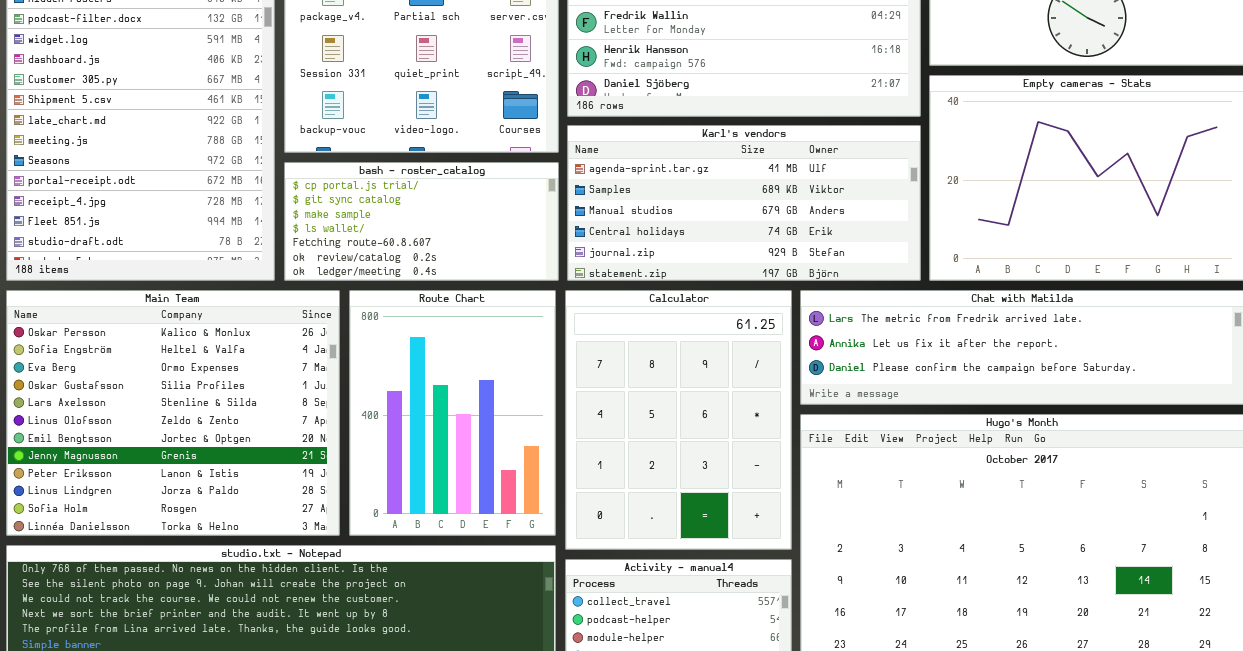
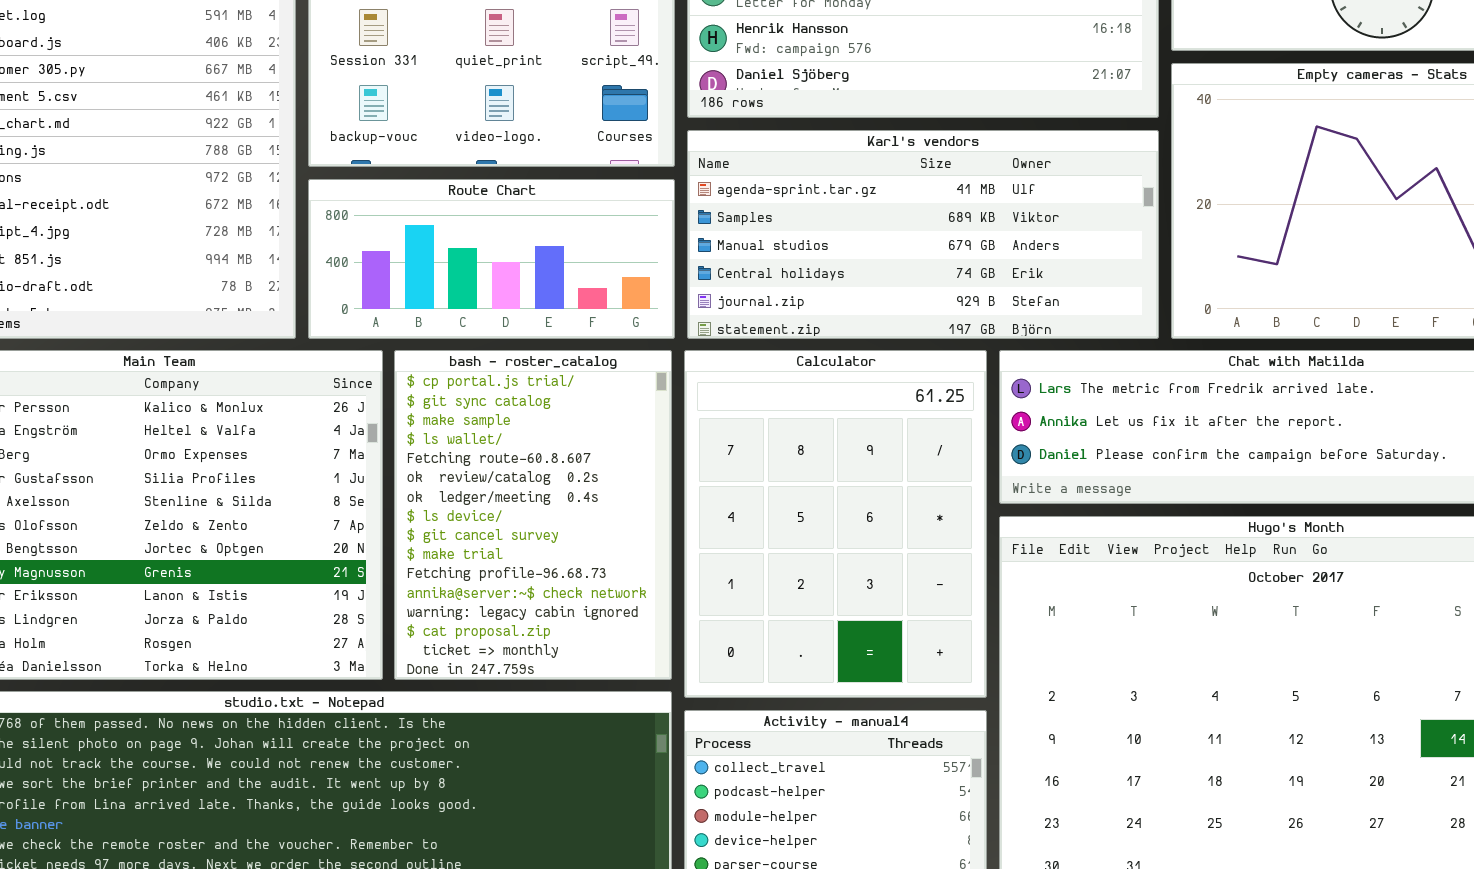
bash - roster_catalog: [284,162,559,281] -> [394,350,672,680], moved, resized
Route Chart: [349,290,556,536] -> [308,179,675,339], moved, resized

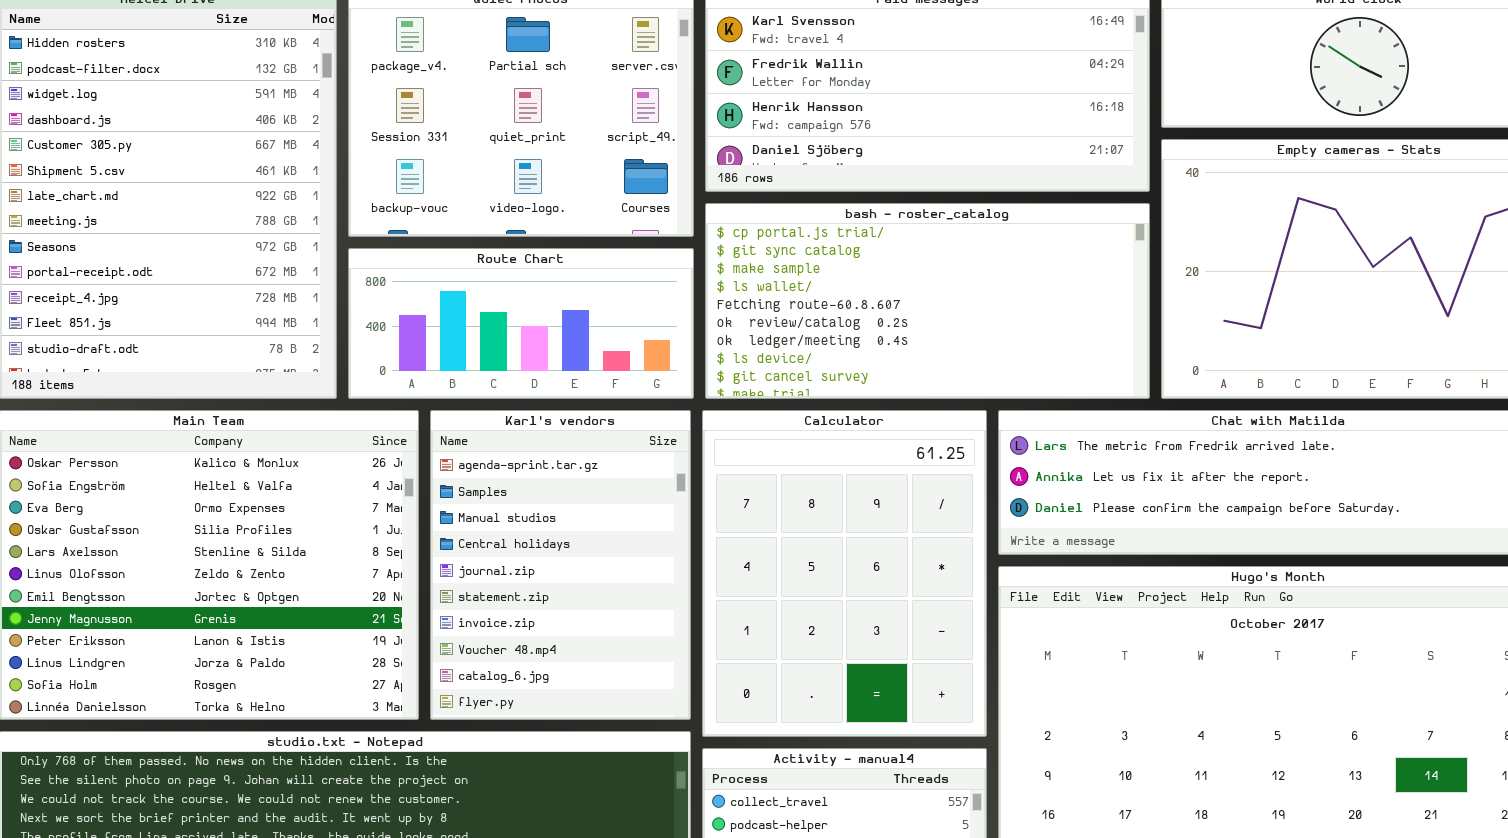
Karl's vendors: [687,130,1159,339] -> [430,410,691,720], moved, resized
bash - roster_catalog: [394,350,672,680] -> [705,203,1150,399], moved, resized

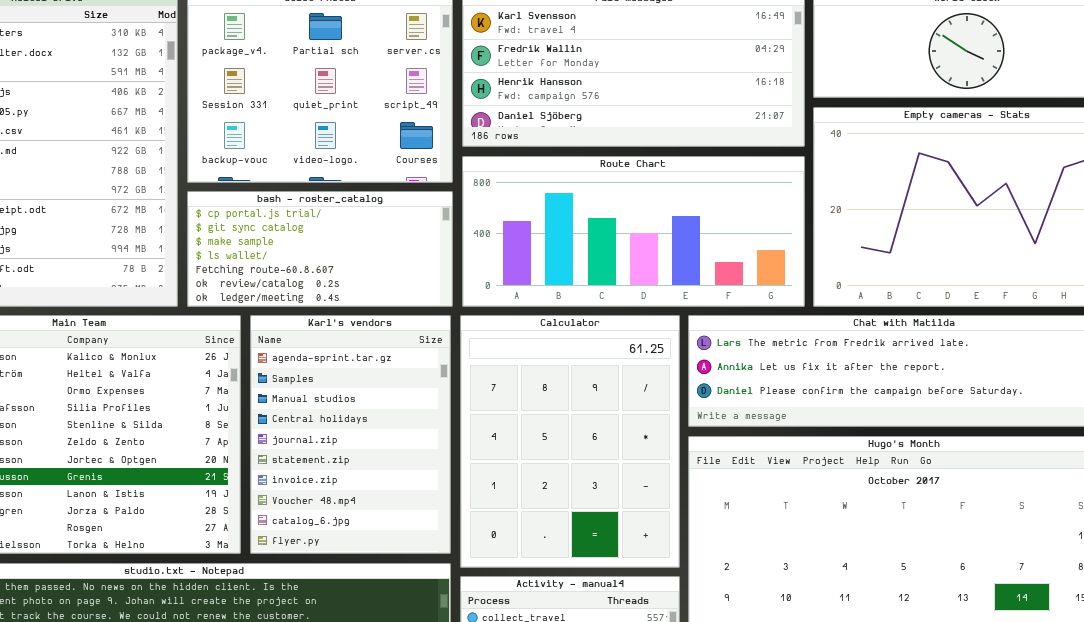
bash - roster_catalog: [705,203,1150,399] -> [187,191,453,307], moved, resized
Route Chart: [348,248,694,399] -> [462,156,805,307], moved, resized

